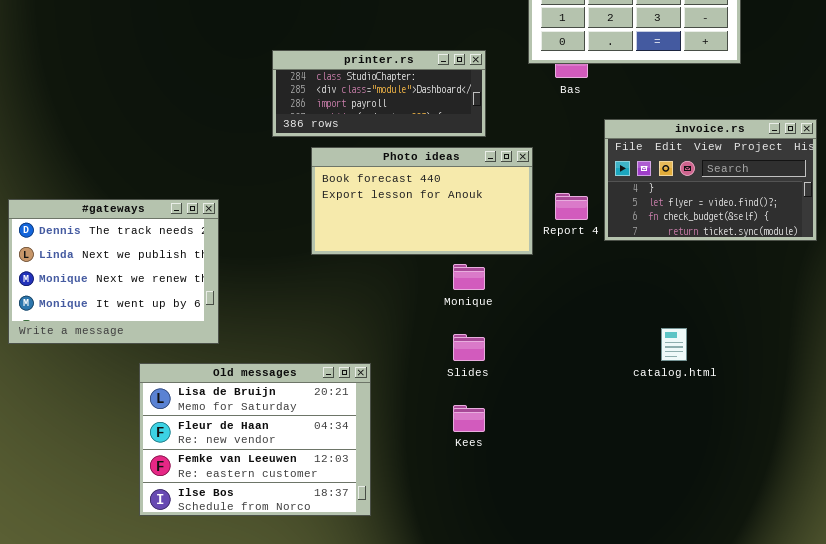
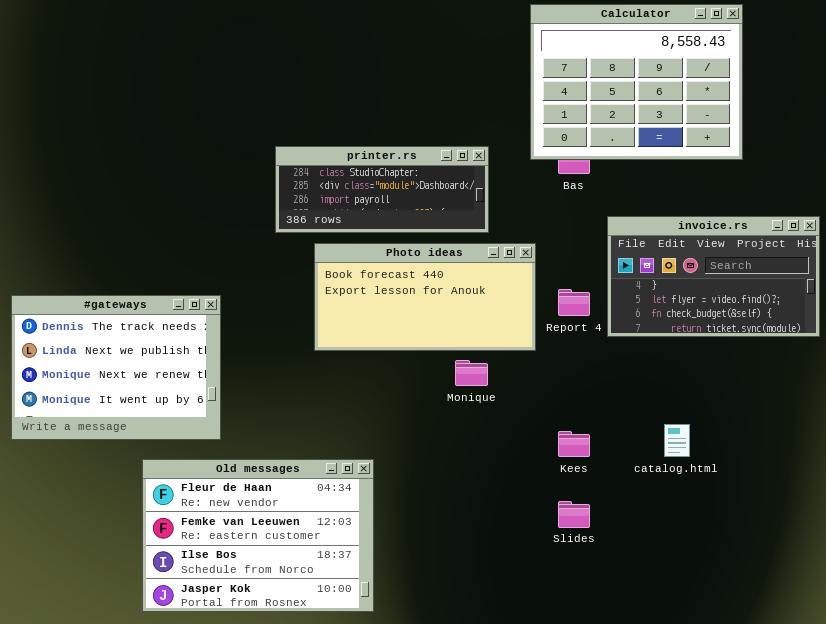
Slides: [453,334,485,361] -> [558,501,590,528], moved
Old messages: [139,363,371,516] -> [142,459,374,612], scrolled down 1 row
Kees: [453,405,485,432] -> [558,431,590,457], moved

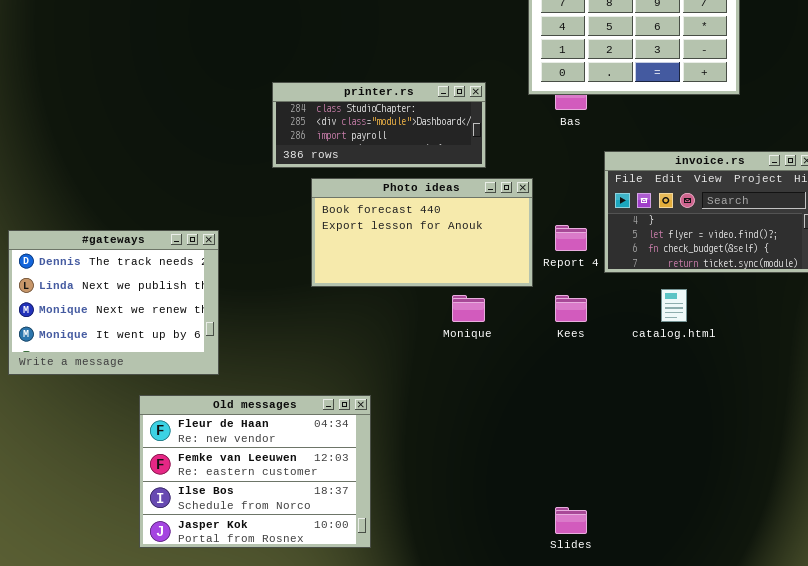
catalog.html: [664,424,690,457] -> [661,289,687,322], moved
Kees: [558,431,590,457] -> [555,295,587,322], moved
Slides: [558,501,590,528] -> [555,507,587,534], moved

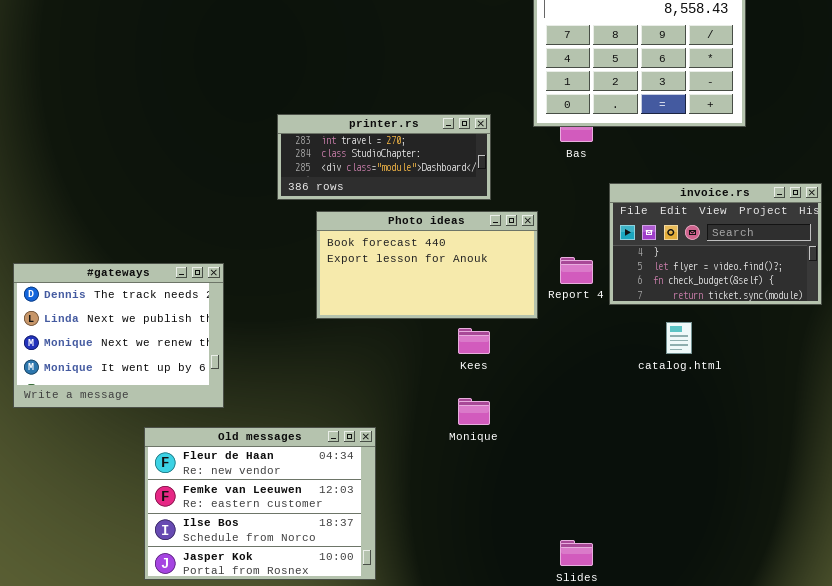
printer.rs: [272,82,486,168] -> [277,114,491,200], scrolled up 1 row
Monique: [452,295,485,322] -> [458,398,490,425], moved
Kees: [555,295,587,322] -> [458,328,490,354], moved

